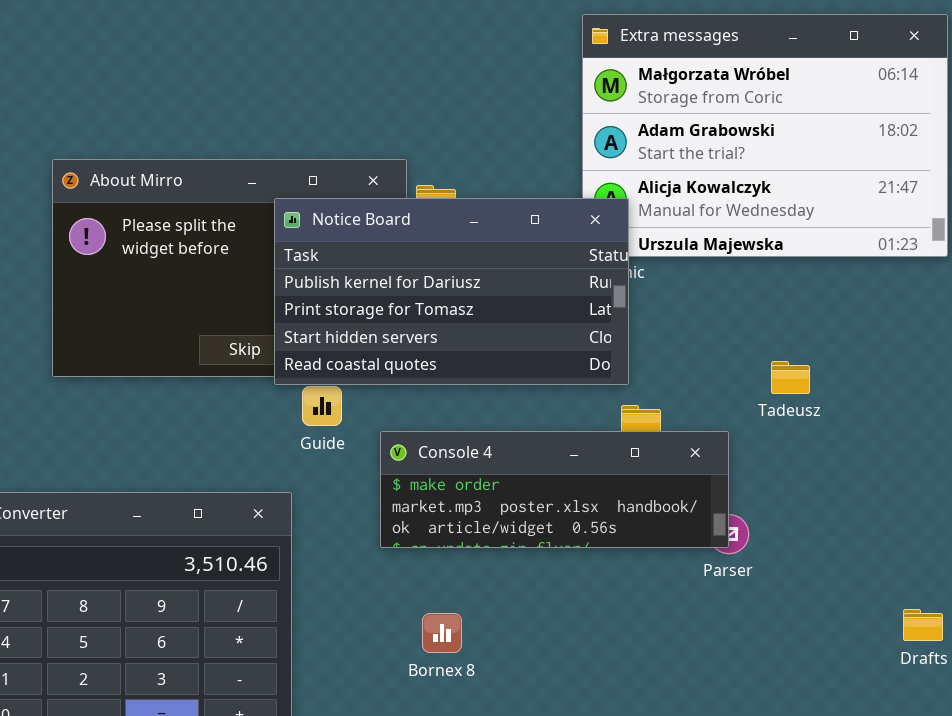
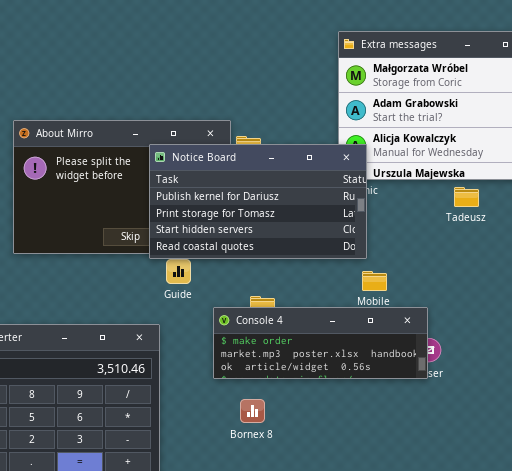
Tadeusz: [771,361,810,394] -> [454,187,479,207], moved
Console 4: [380,431,729,548] -> [213,307,428,379], moved

